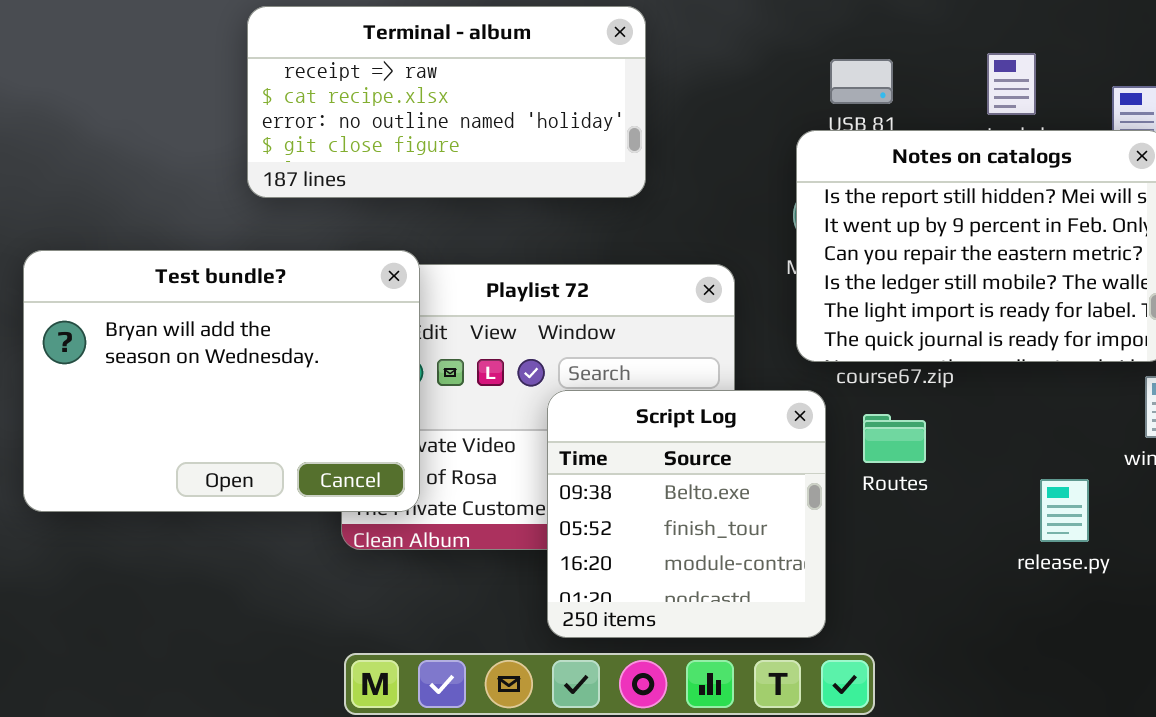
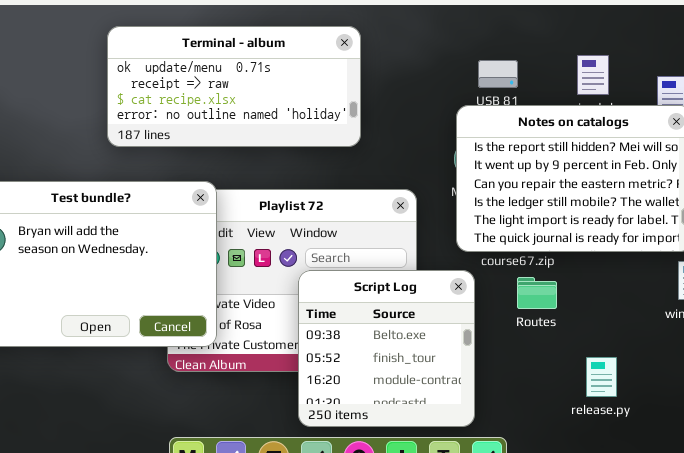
Terminal - album: [247,6,646,198] -> [107,26,361,147], scrolled up 1 row
Routes: [863,414,926,463] -> [517,277,557,309], moved
release.py: [1040,479,1089,542] -> [586,357,617,397], moved

